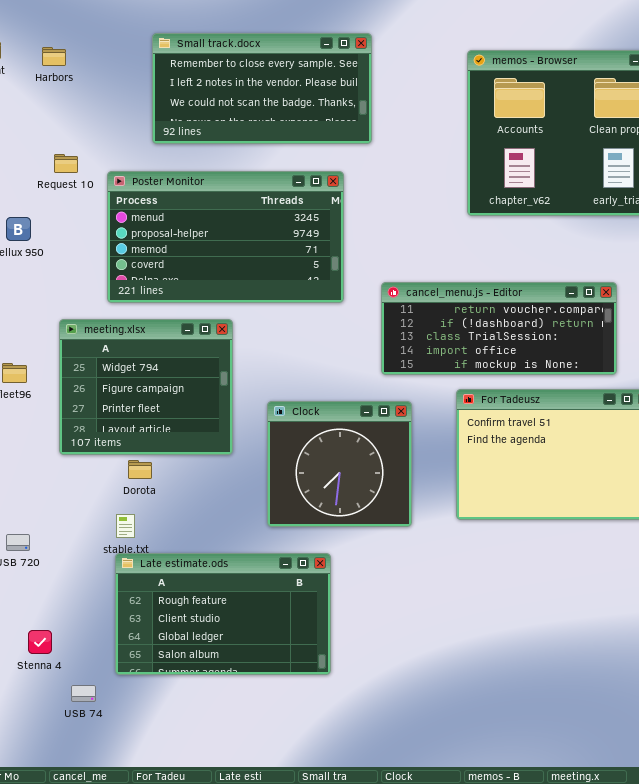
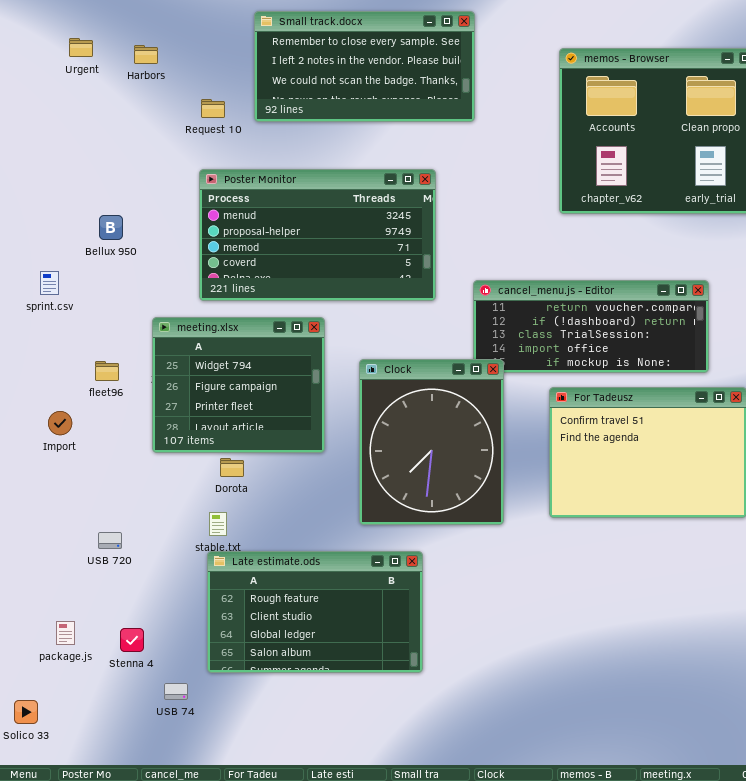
Small track.docx: [152,33,372,144] -> [254,11,475,122], moved
Request 10: [54,154,78,173] -> [201,99,225,118], moved
Clock: [267,401,412,527] -> [359,359,504,525], resized

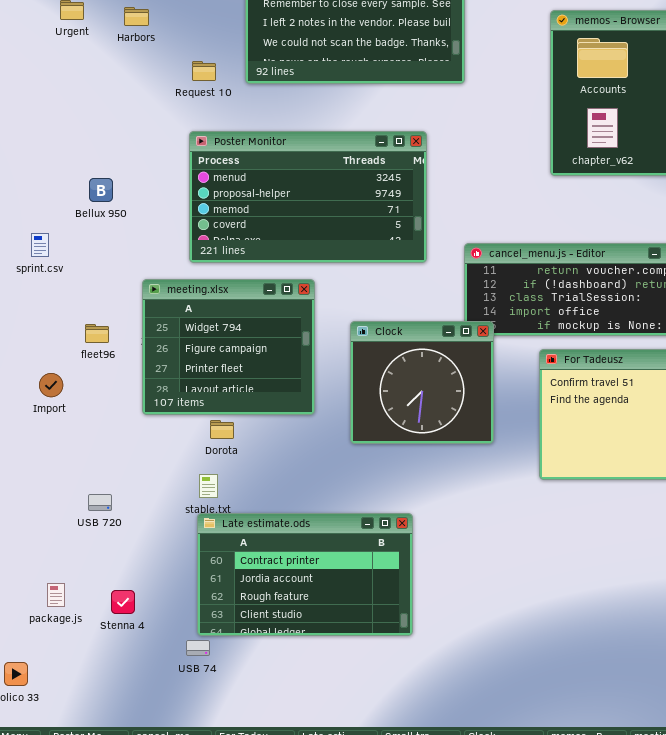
Clock: [359,359,504,525] -> [350,321,494,444], resized
Late estimate.ods: [207,551,423,673] -> [197,513,413,636], scrolled up 2 rows
USB 74: [164,683,188,700] -> [186,640,210,656], moved

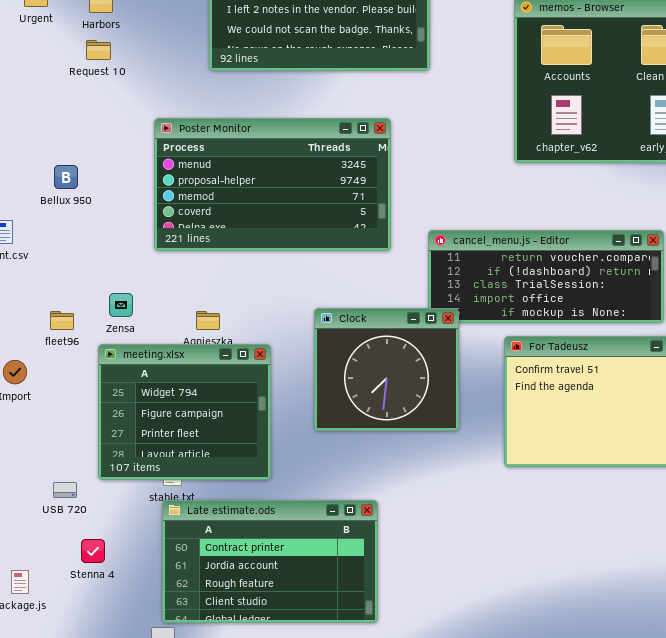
Request 10: [192,61,216,81] -> [86,40,111,60], moved
meeting.xlsx: [142,279,315,415] -> [98,344,271,480], moved
Stenna 4: [111,590,135,614] -> [81,539,105,563], moved

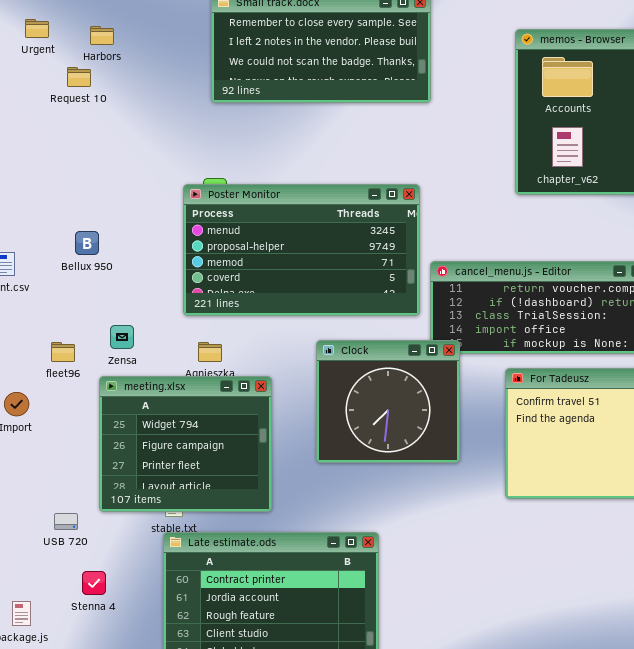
Request 10: [86,40,111,60] -> [67,67,91,87], moved
Poster Monitor: [154,118,391,251] -> [183,184,420,316], moved
Bellux 950: [54,165,78,189] -> [75,231,99,255], moved

